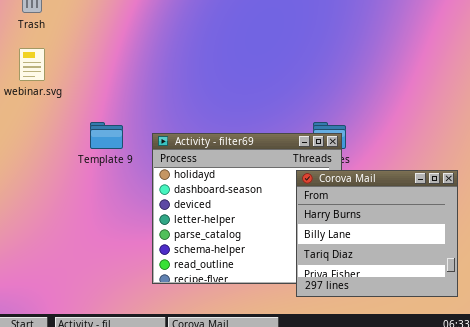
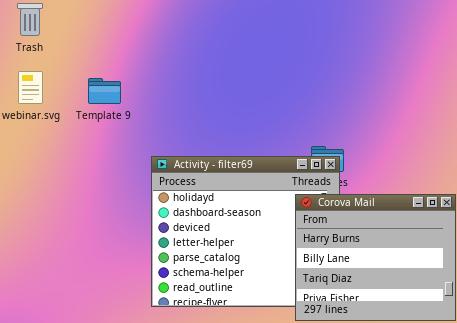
Template 9: [90,122,123,149] -> [88,78,121,104], moved

